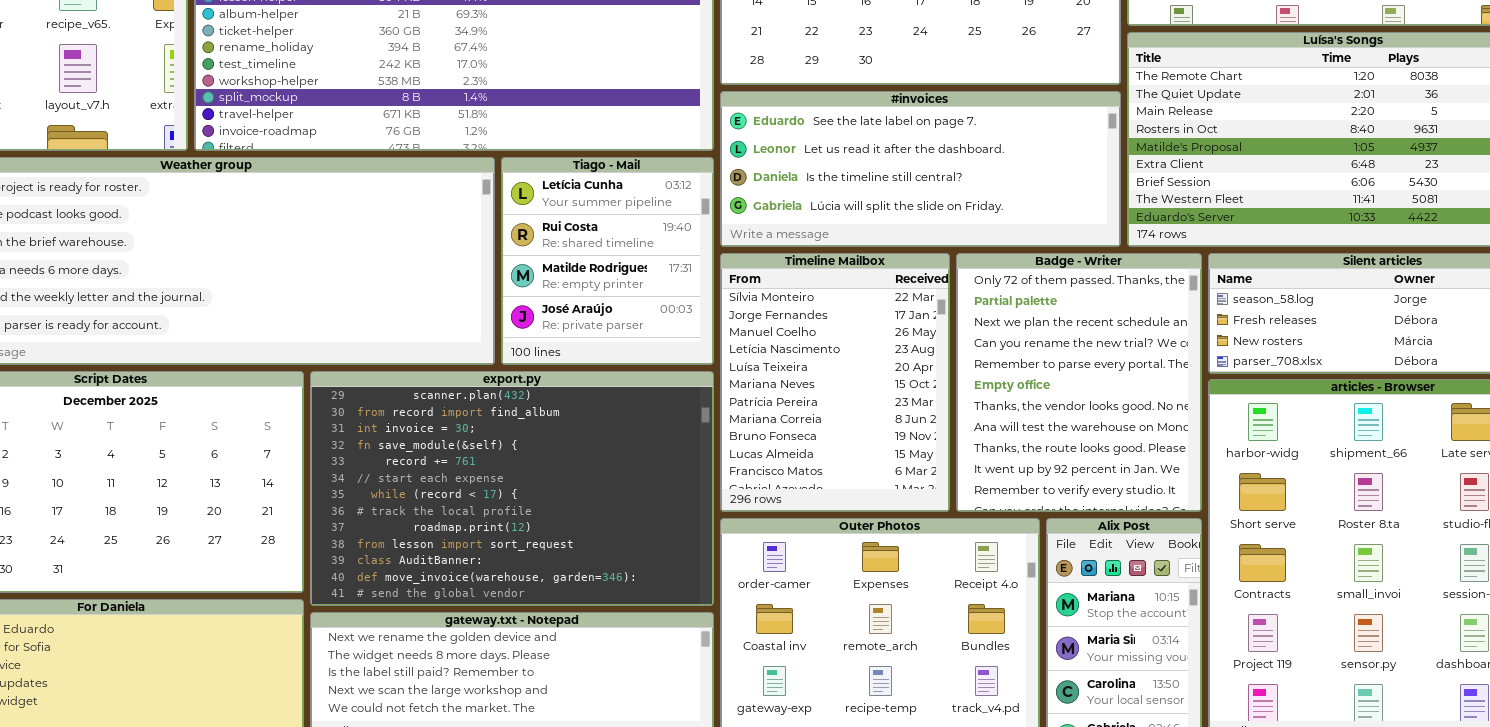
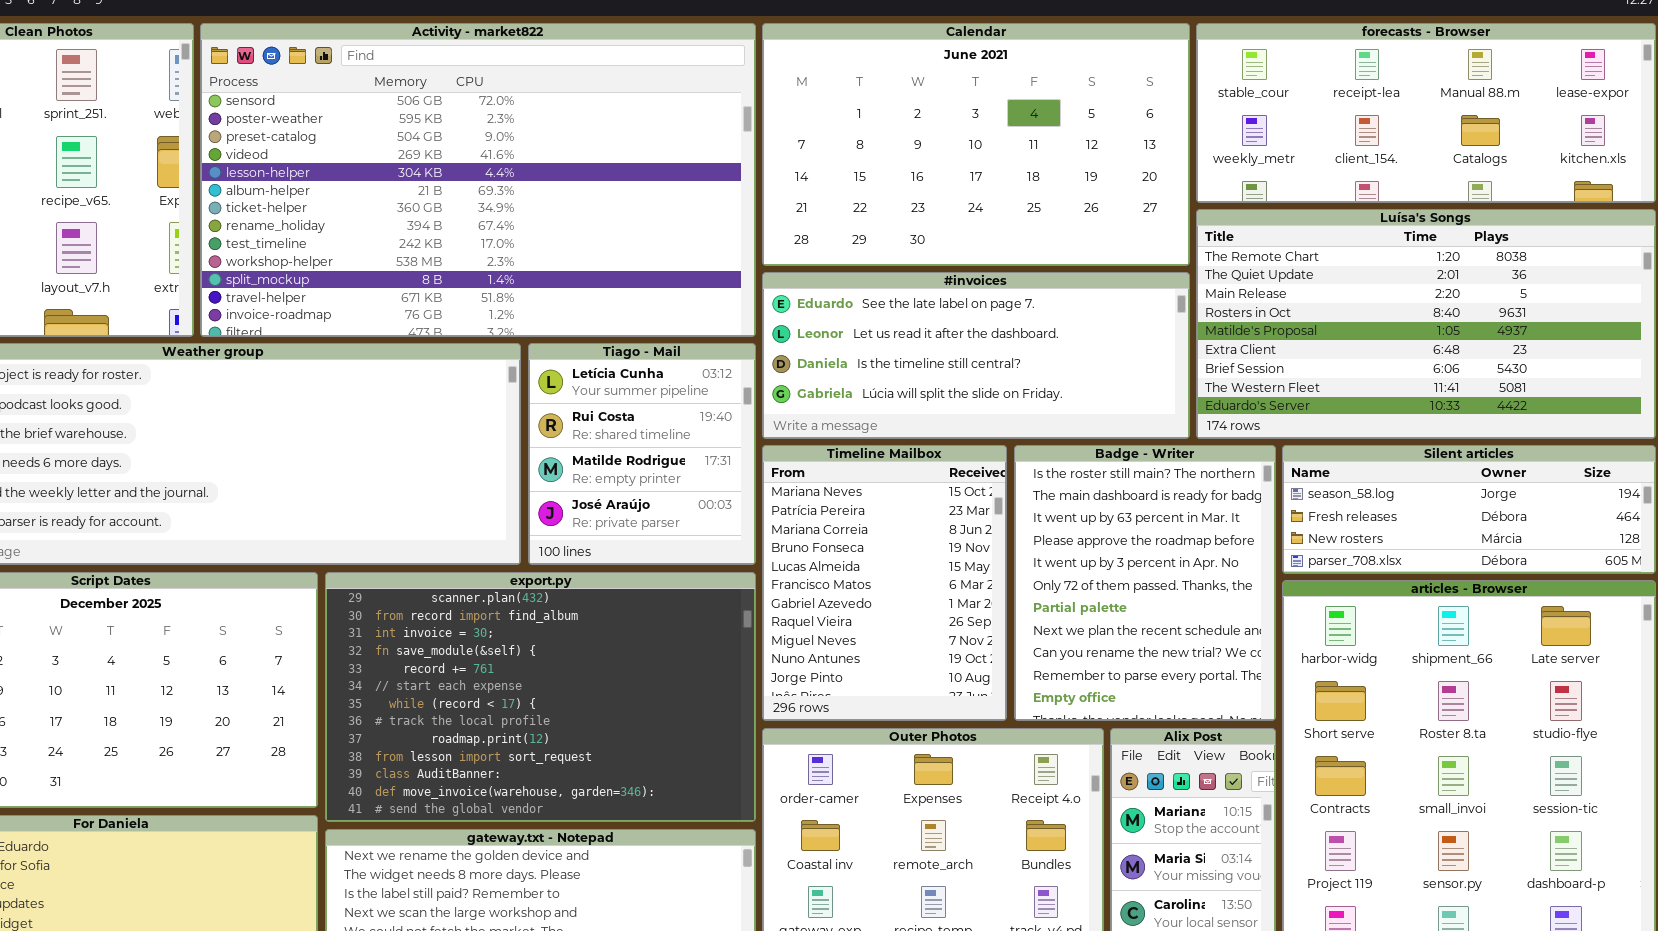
Timeline Mailbox: [720,253,950,512] -> [762,445,1007,721], scrolled down 5 rows
Badge - Writer: [956,253,1202,512] -> [1014,445,1276,721], scrolled up 5 rows

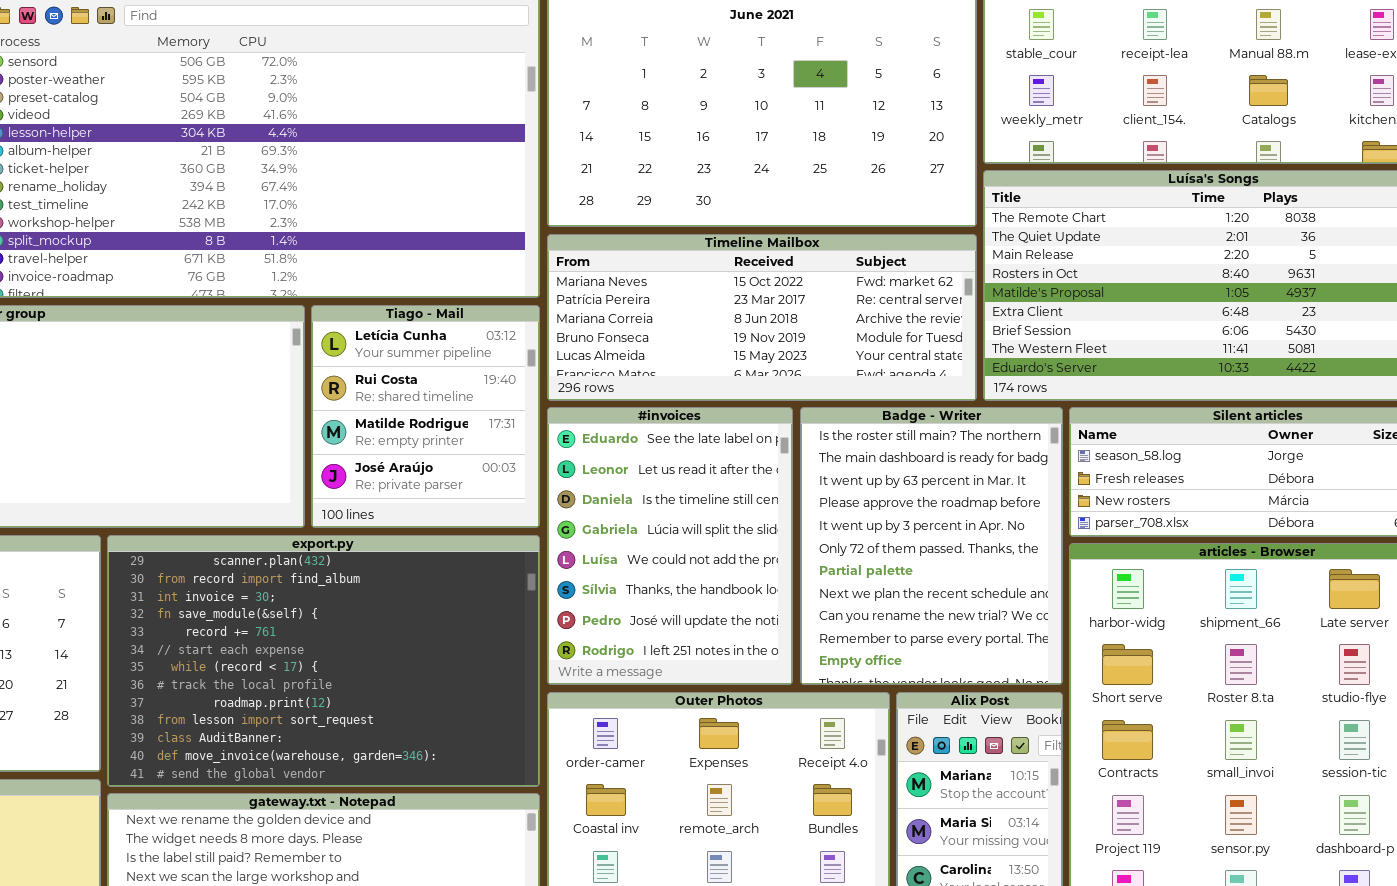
#invoices: [762,272,1190,439] -> [547,407,793,685], moved, resized
Timeline Mailbox: [762,445,1007,721] -> [547,234,977,401], moved, resized

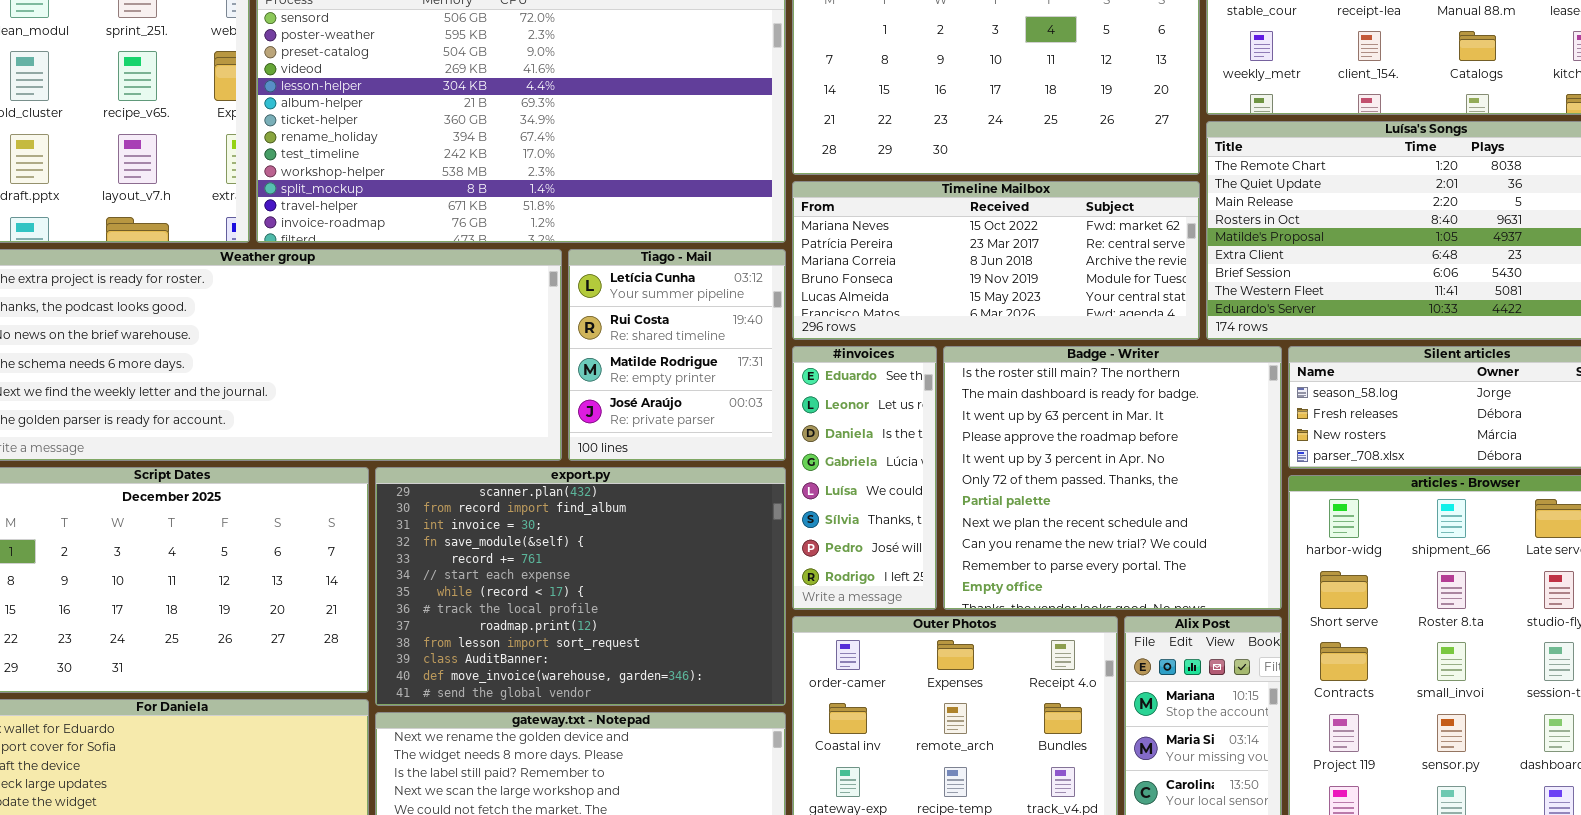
#invoices: [547,407,793,685] -> [792,346,937,610], resized
Badge - Writer: [800,407,1063,685] -> [943,346,1282,610], resized

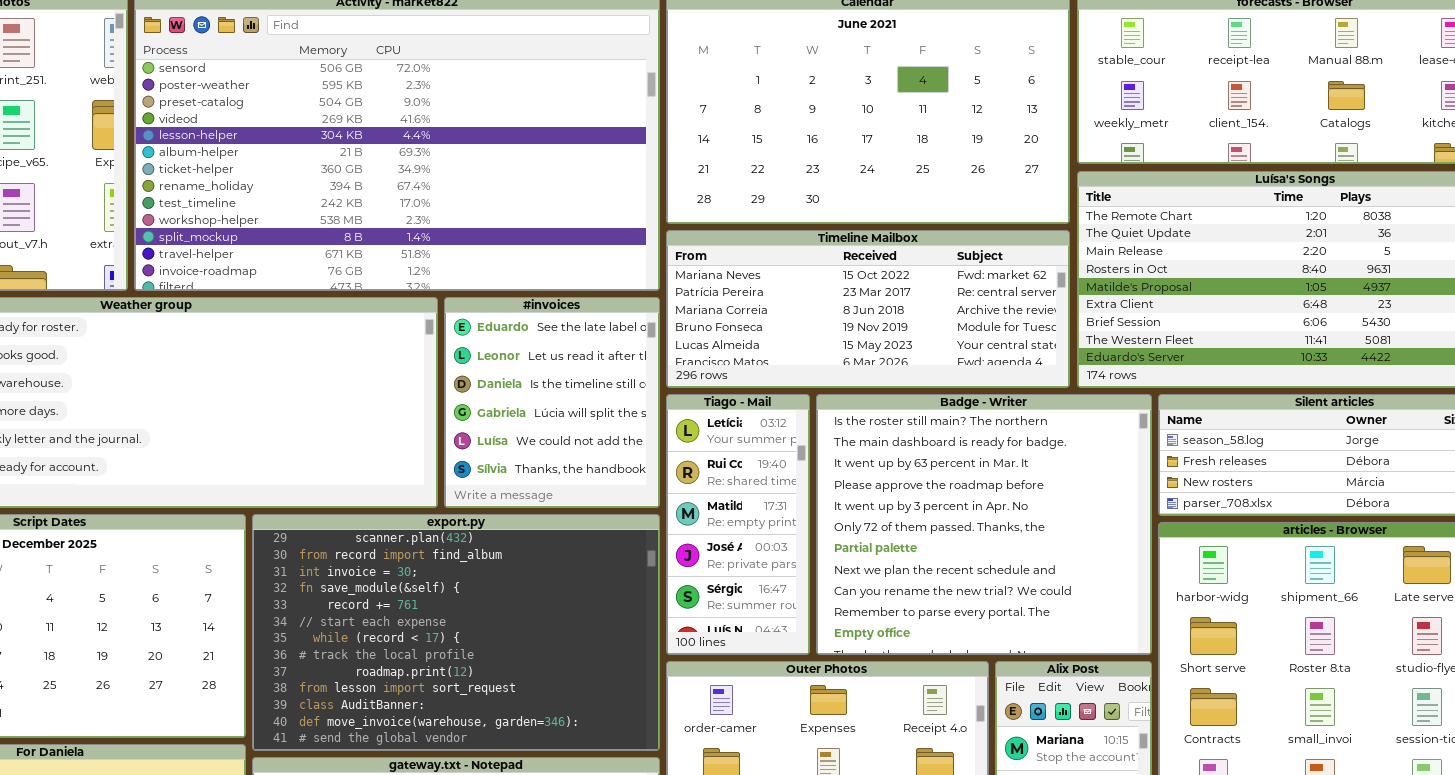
Tiago - Mail: [568,249,786,461] -> [666,394,810,655], moved, resized
#invoices: [792,346,937,610] -> [444,297,660,508], moved, resized

